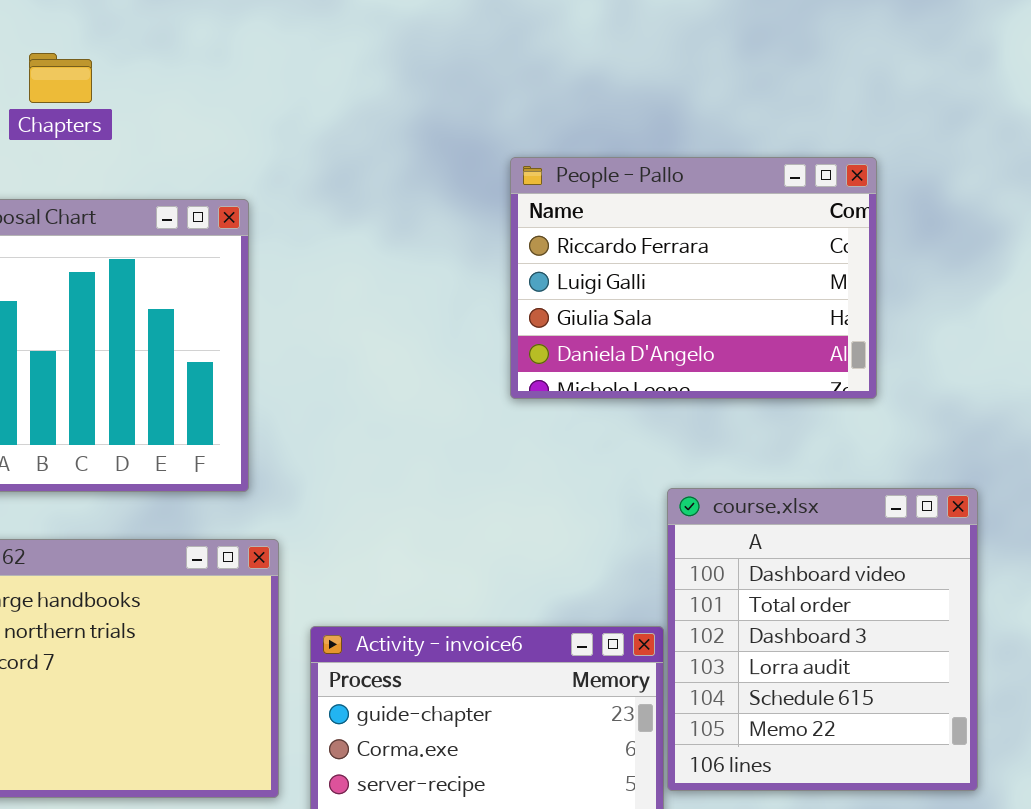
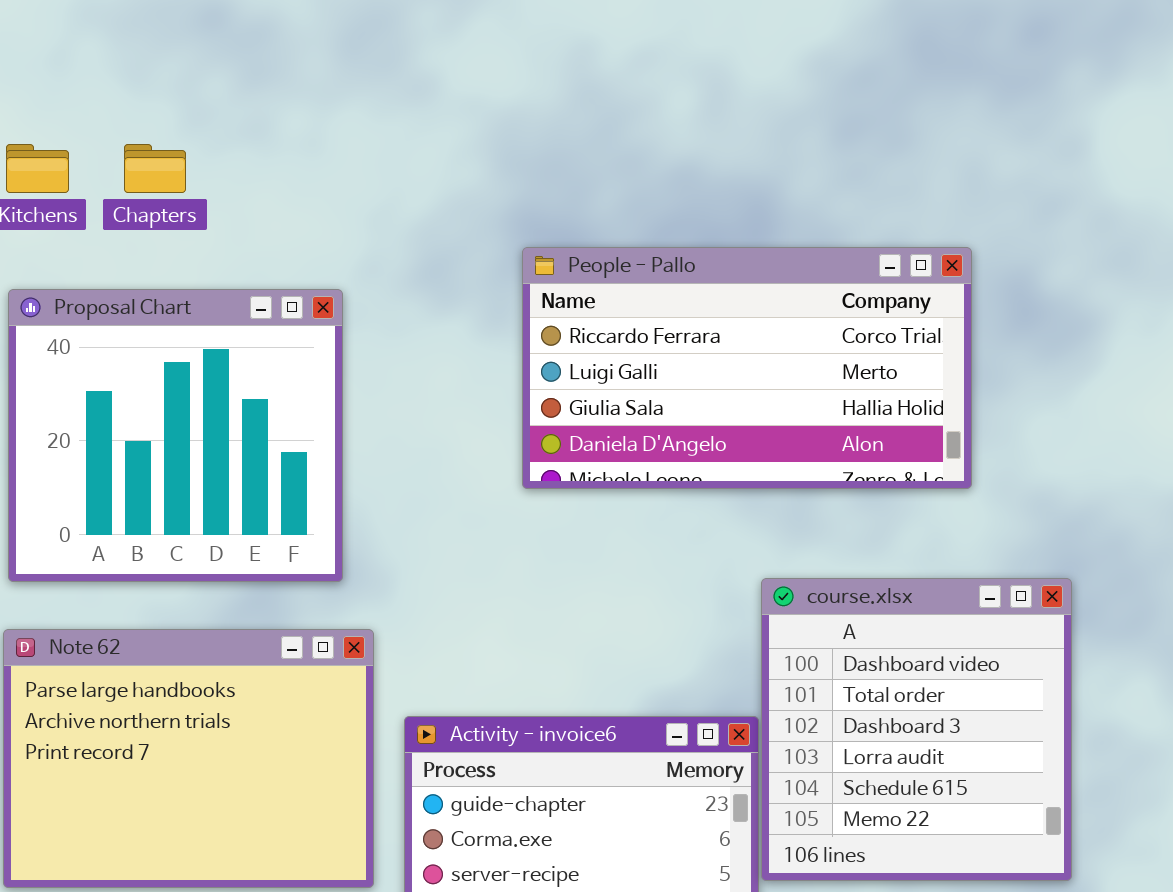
People - Pallo: [510,157,877,399] -> [522,247,972,489], resized

